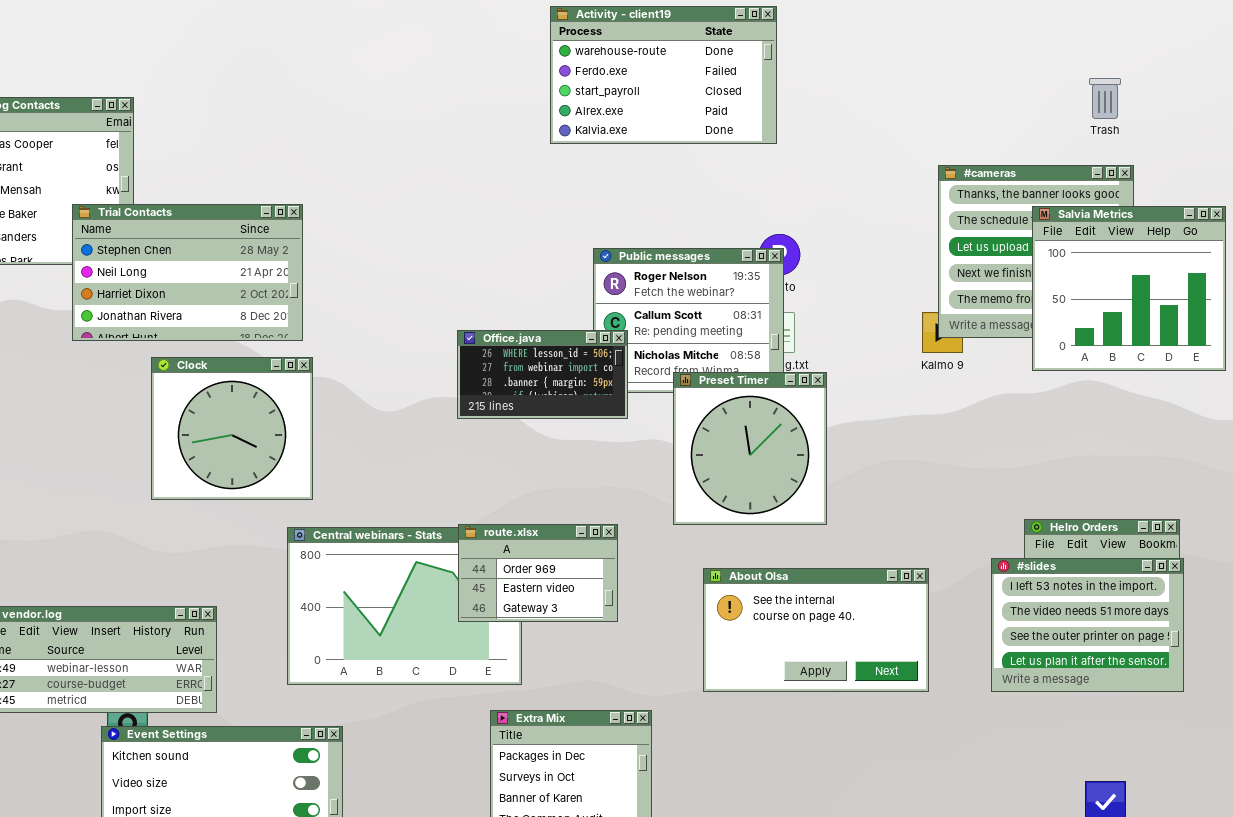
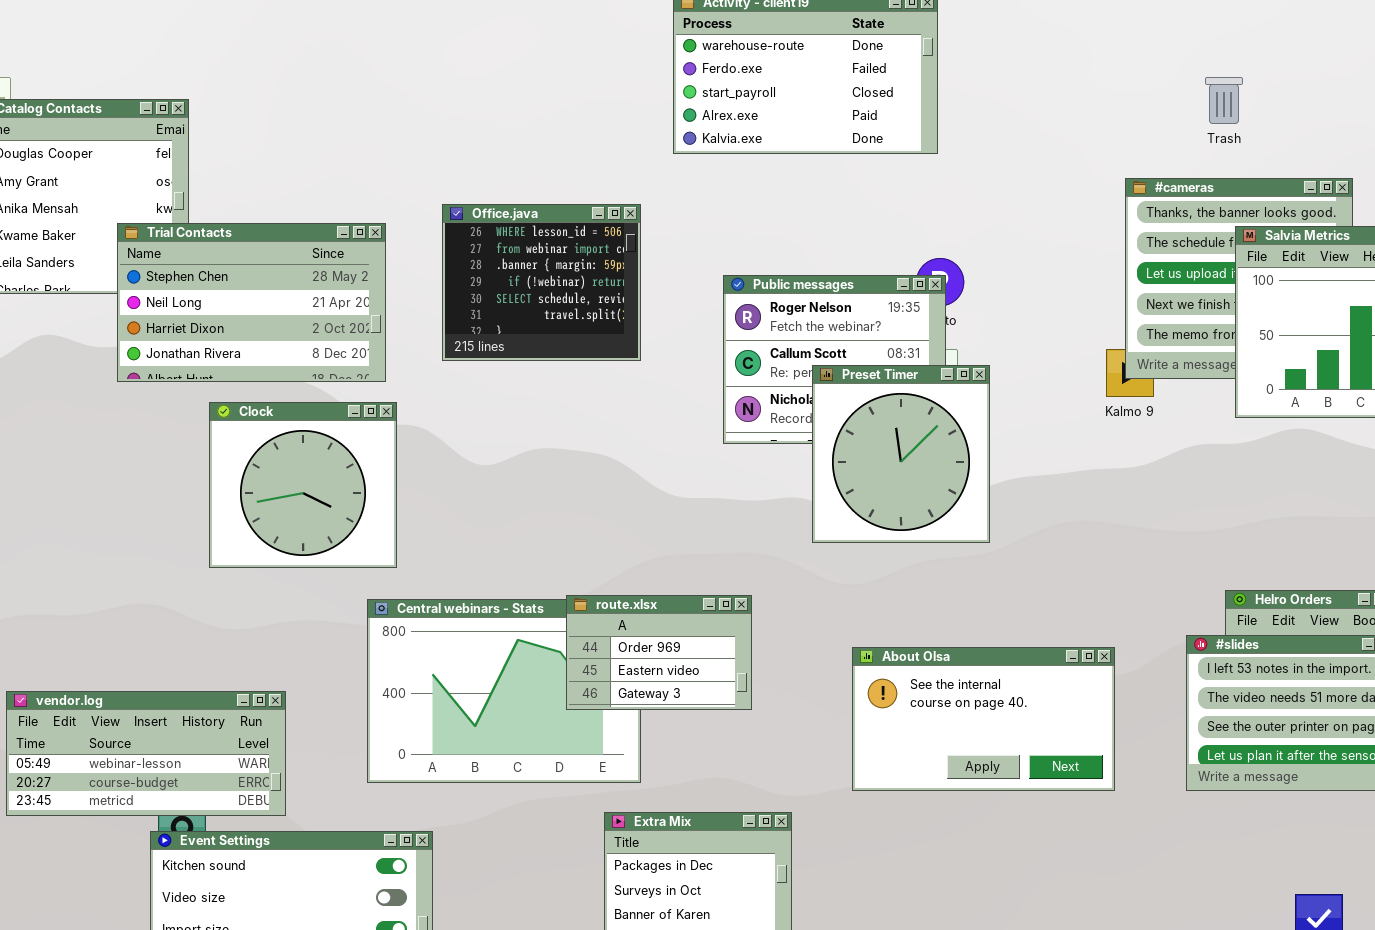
Trash: [1089,78,1121,119] -> [1205,77,1243,124], moved
Office.java: [457,330,628,419] -> [442,204,641,361], moved, resized
Preset Timer: [673,372,827,525] -> [812,365,990,543], moved

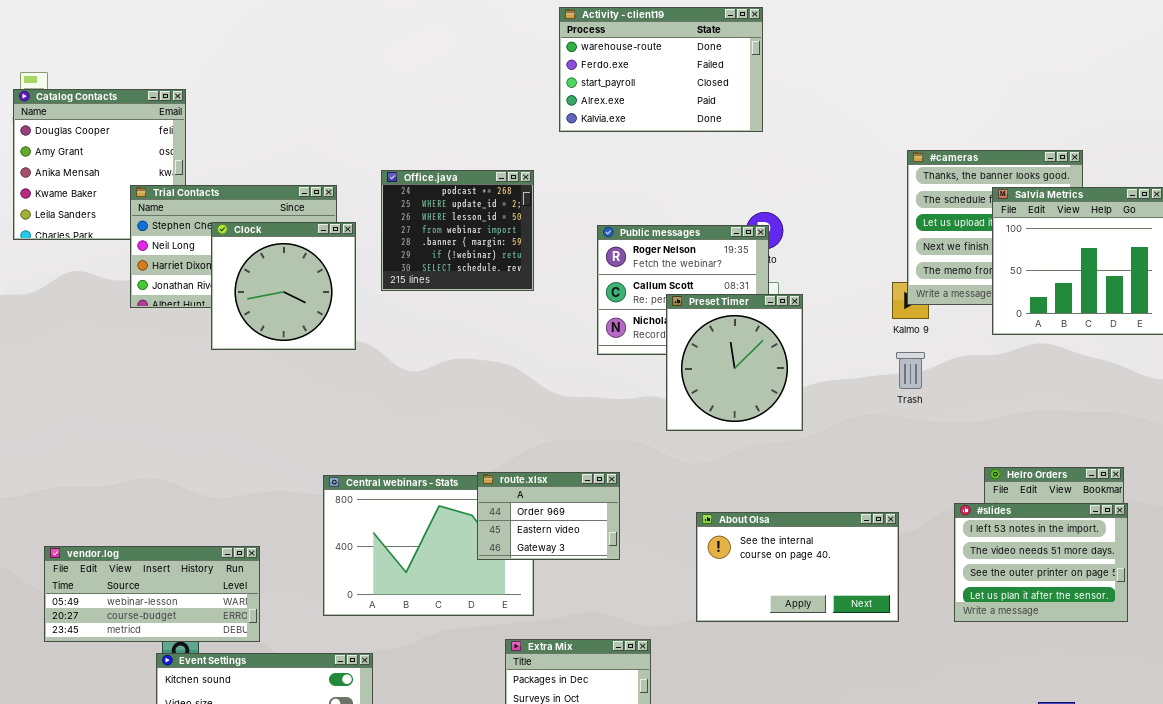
Trash: [1205,77,1243,124] -> [896,352,925,389], moved
Office.java: [442,204,641,361] -> [381,170,534,291], scrolled up 2 rows
Clock: [209,402,397,568] -> [211,222,356,350], moved

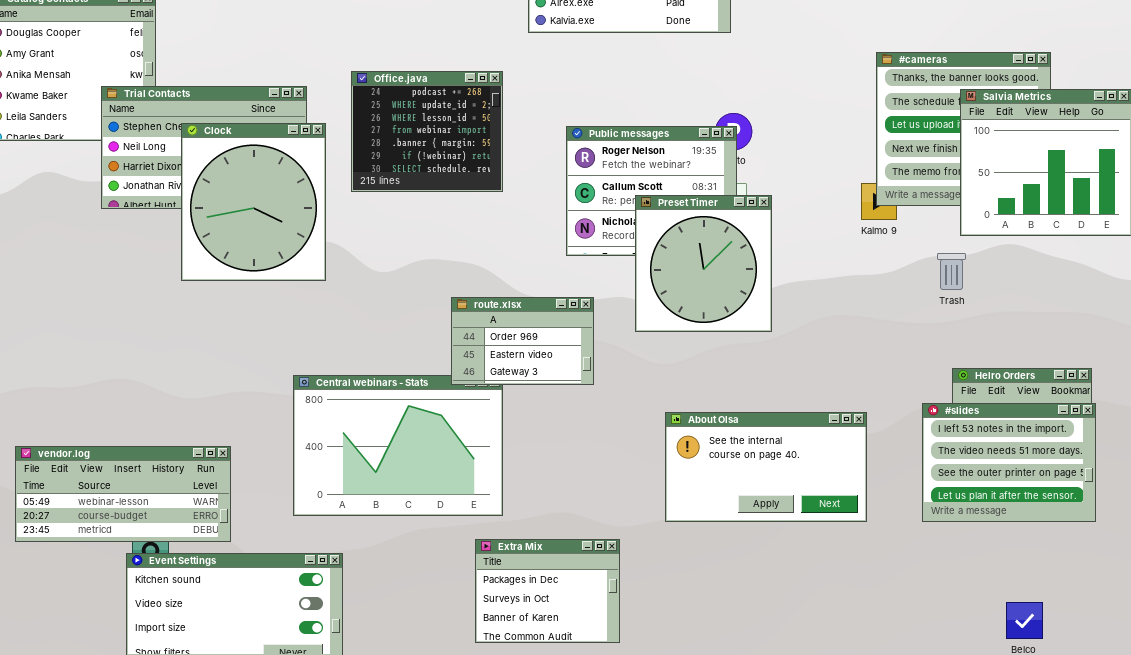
Clock: [211,222,356,350] -> [181,123,326,281], resized
Trash: [896,352,925,389] -> [937,253,966,290], moved
route.xlsx: [477,472,620,560] -> [451,297,594,385], moved

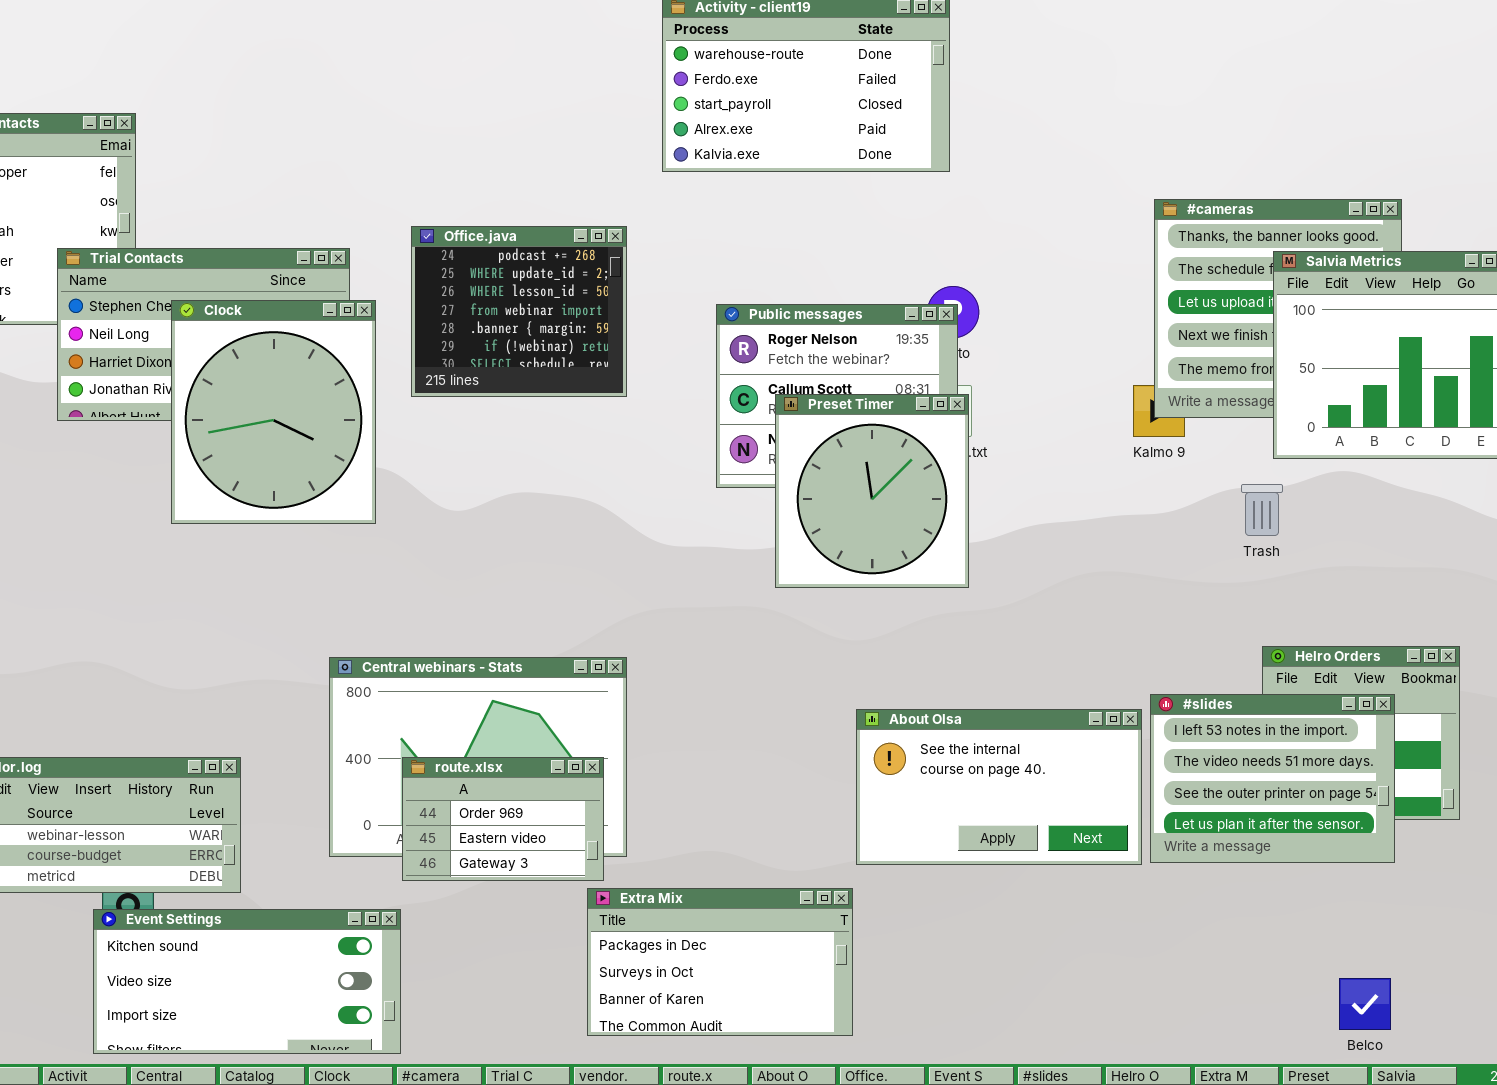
Preset Timer: [635,195,772,332] -> [775,394,969,588], moved
route.xlsx: [451,297,594,385] -> [402,757,604,881], moved
#slides: [922,403,1096,522] -> [1150,694,1395,863], moved
Extra Mix: [475,539,620,643] -> [587,888,853,1036], resized

